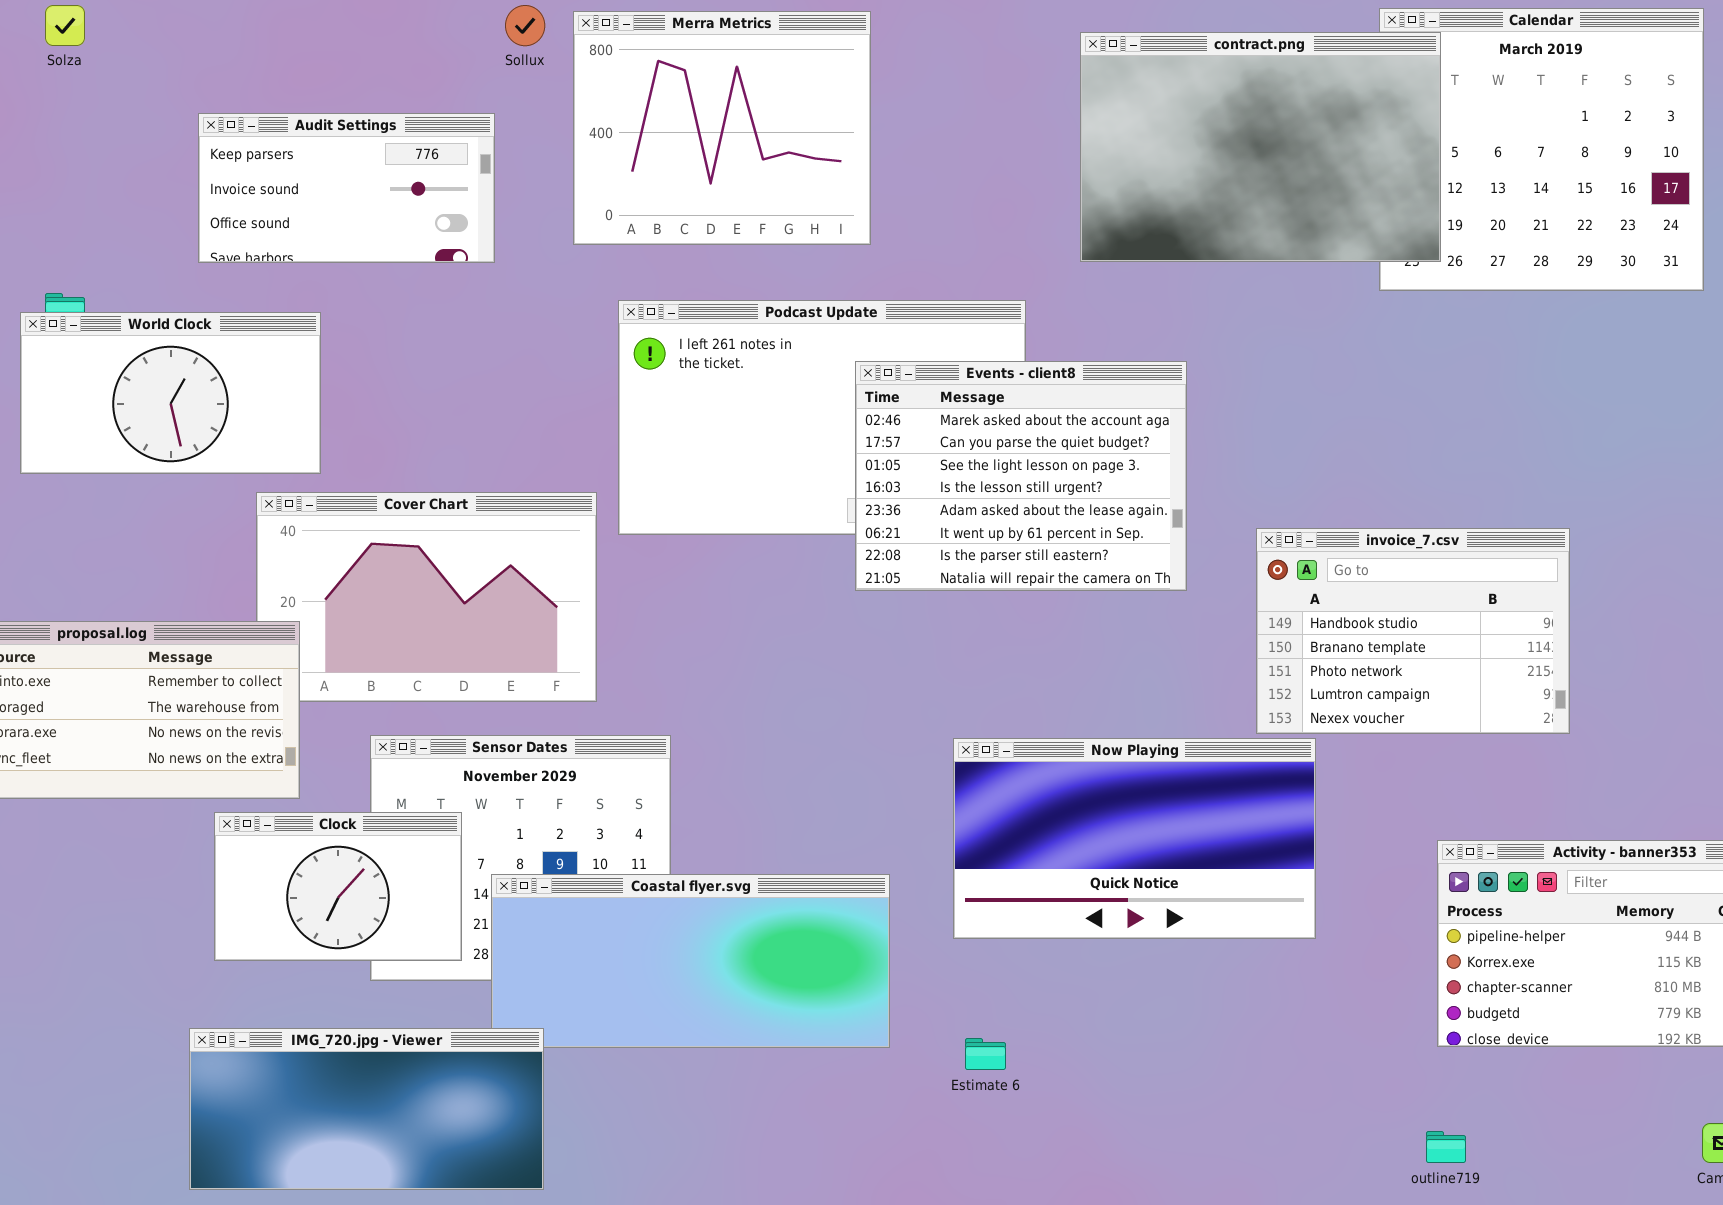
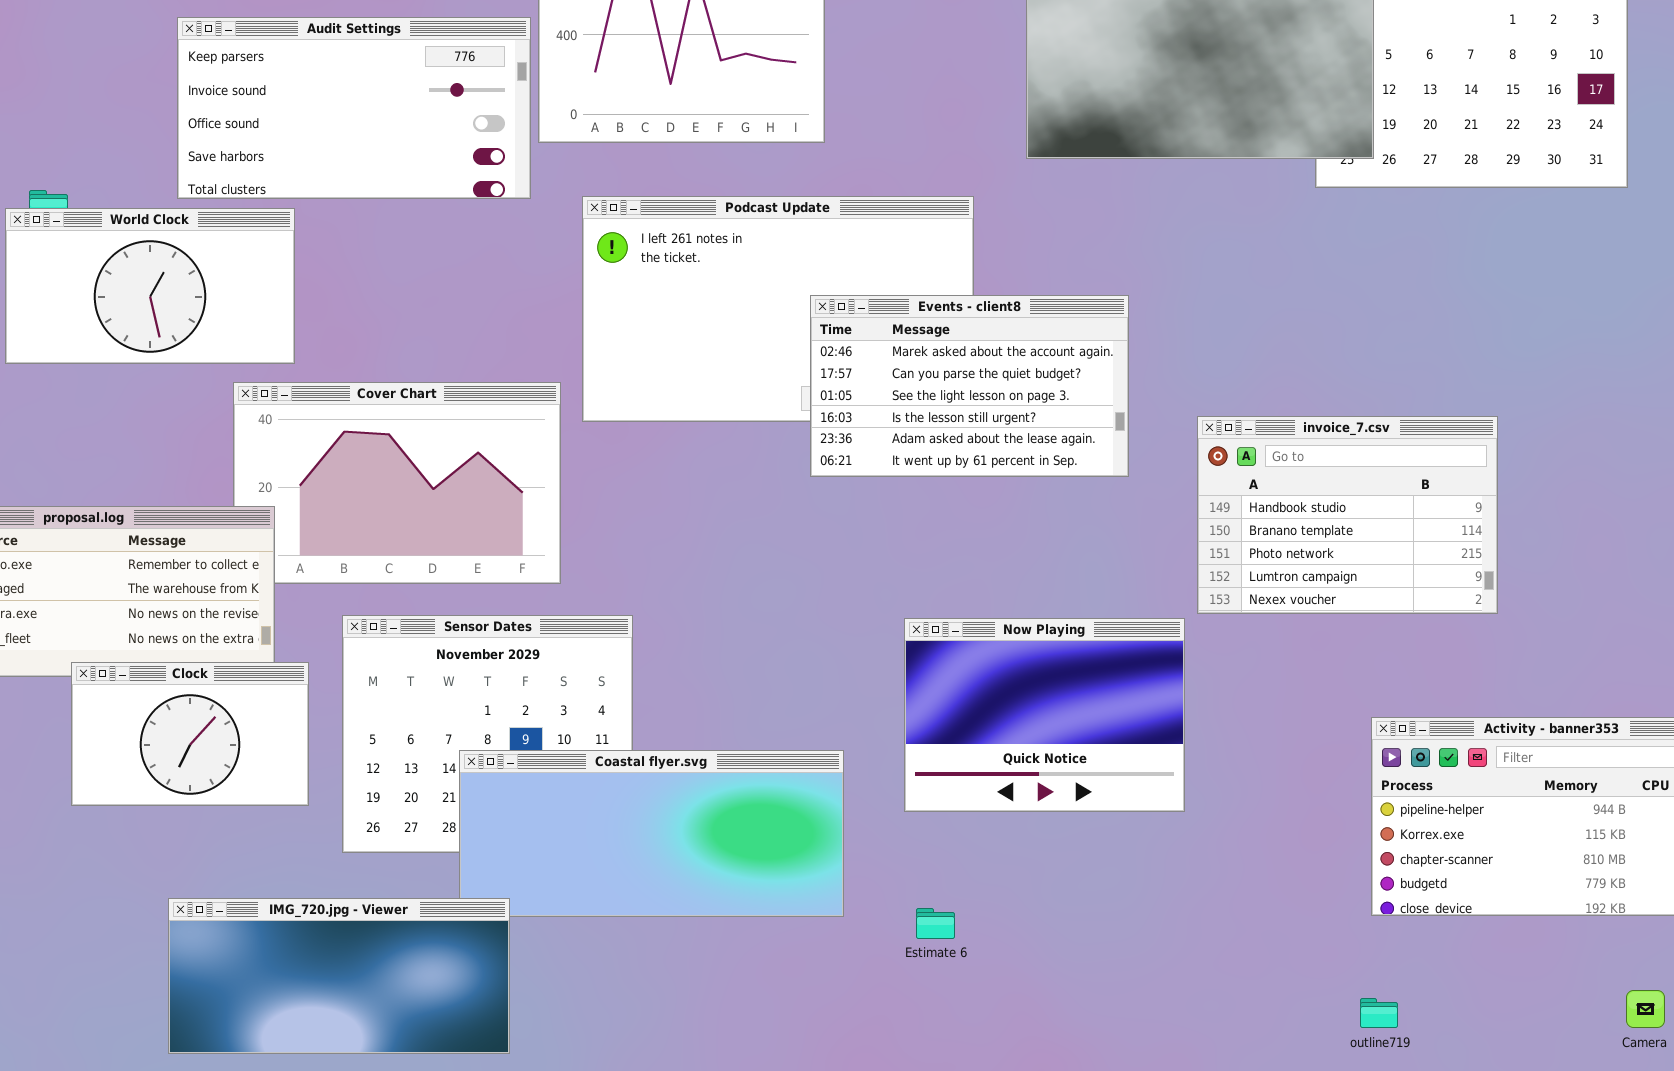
Audit Settings: [198,113,495,263] -> [177,17,531,199], resized
Events - client8: [855,361,1187,591] -> [810,295,1129,477], resized
Now Playing: [953,738,1316,939] -> [904,618,1185,812], resized
Clock: [214,812,462,961] -> [71,662,309,806], moved

